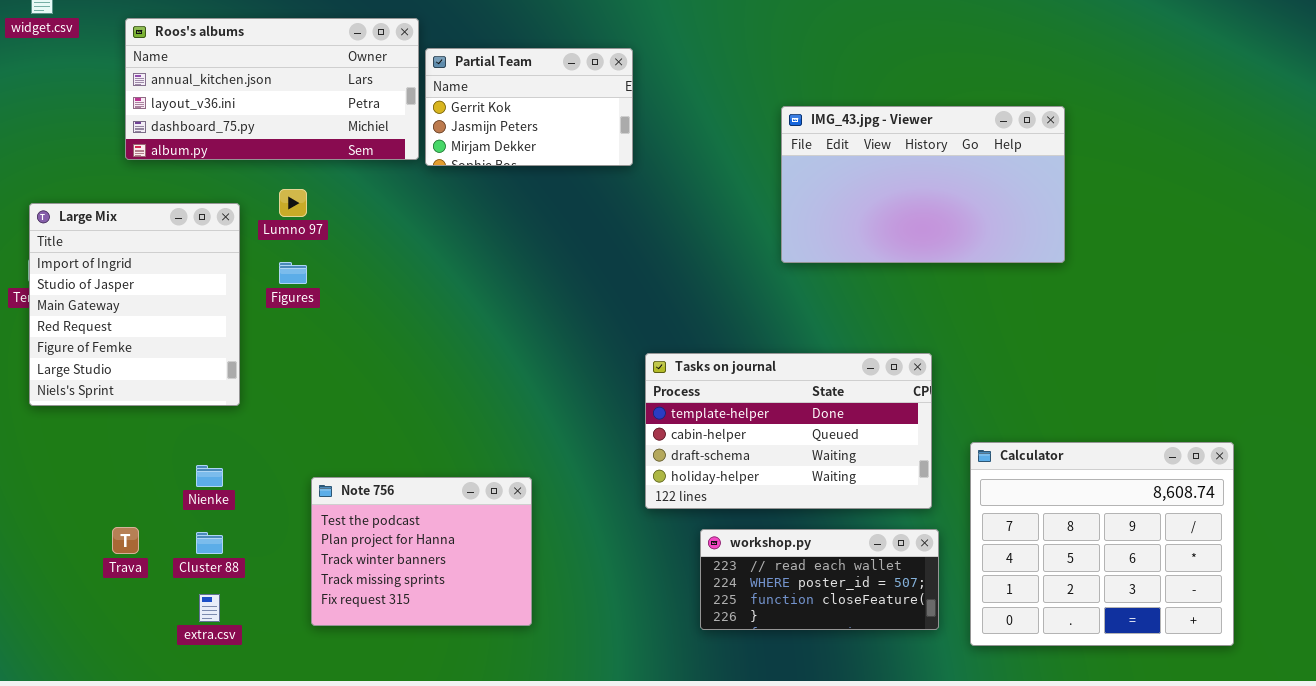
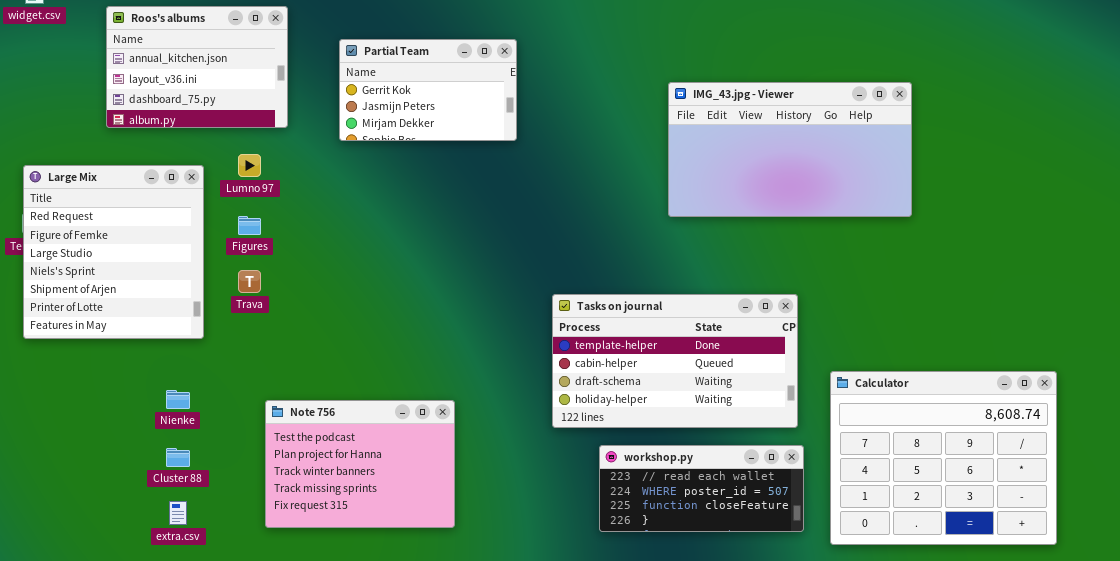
Roos's albums: [125,18,419,160] -> [106,6,288,128], resized
Partial Team: [425,48,633,166] -> [339,39,517,141], moved
Large Mix: [29,203,240,406] -> [23,165,204,339], scrolled down 3 rows
Trava: [112,527,139,554] -> [238,270,261,293], moved

